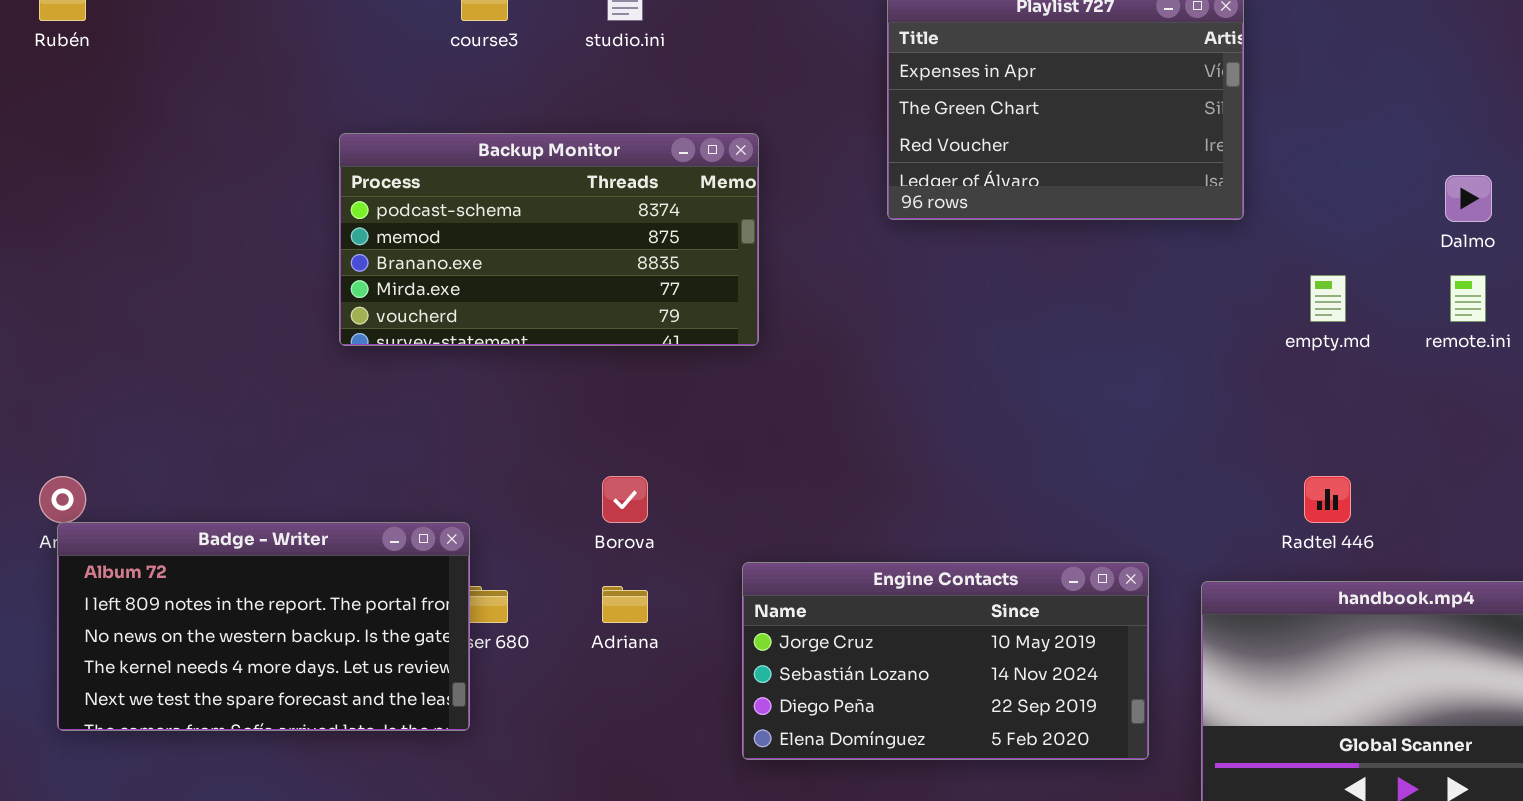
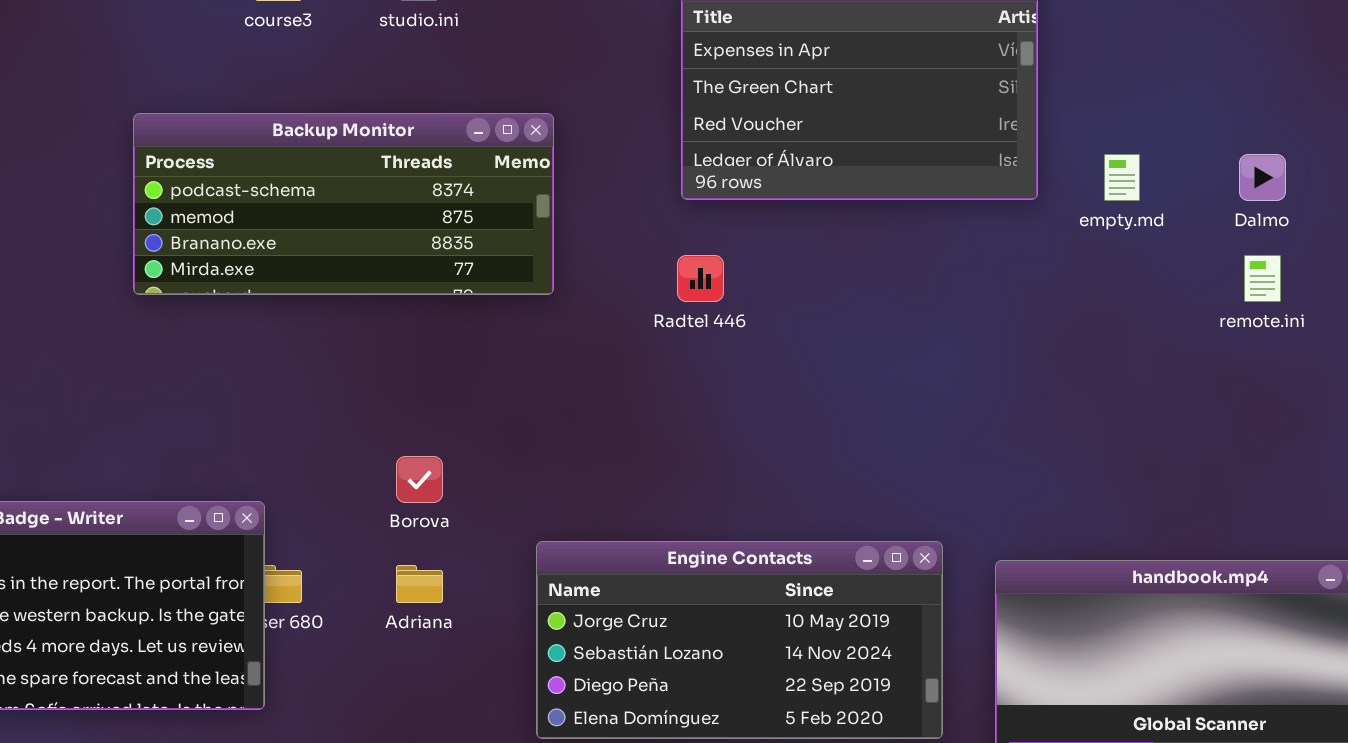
Backup Monitor: [339,133,759,346] -> [133,113,554,295], resized
empty.md: [1310,275,1346,322] -> [1104,154,1140,201], moved
Radtel 446: [1304,476,1351,523] -> [677,255,724,302], moved

